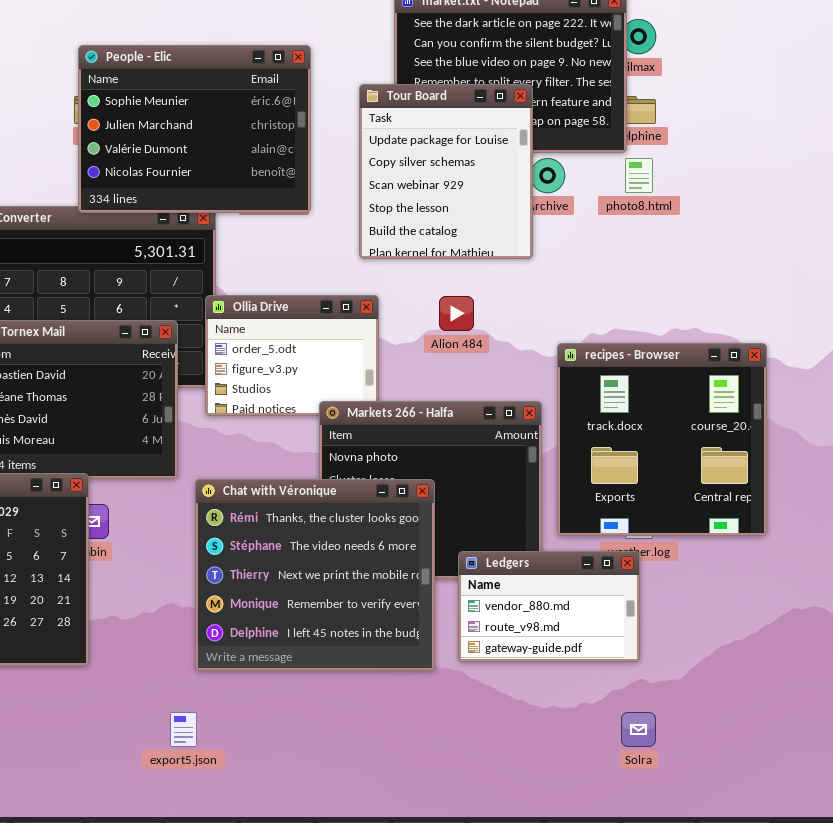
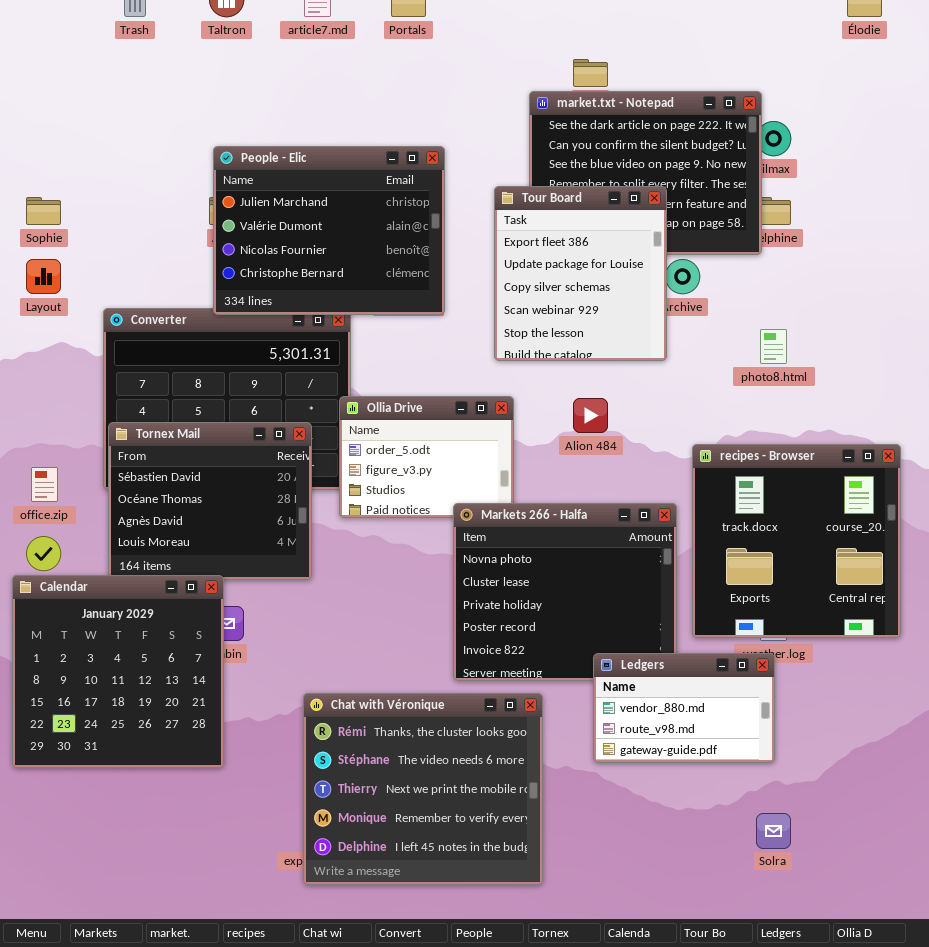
People - Elic: [78,45,311,213] -> [213,146,445,315], scrolled down 1 row
Tour Board: [359,84,533,259] -> [494,186,667,361], scrolled up 1 row
photo8.html: [625,158,653,193] -> [760,329,787,364], moved
Chat with Véronique: [195,479,435,671] -> [303,693,543,885], moved

